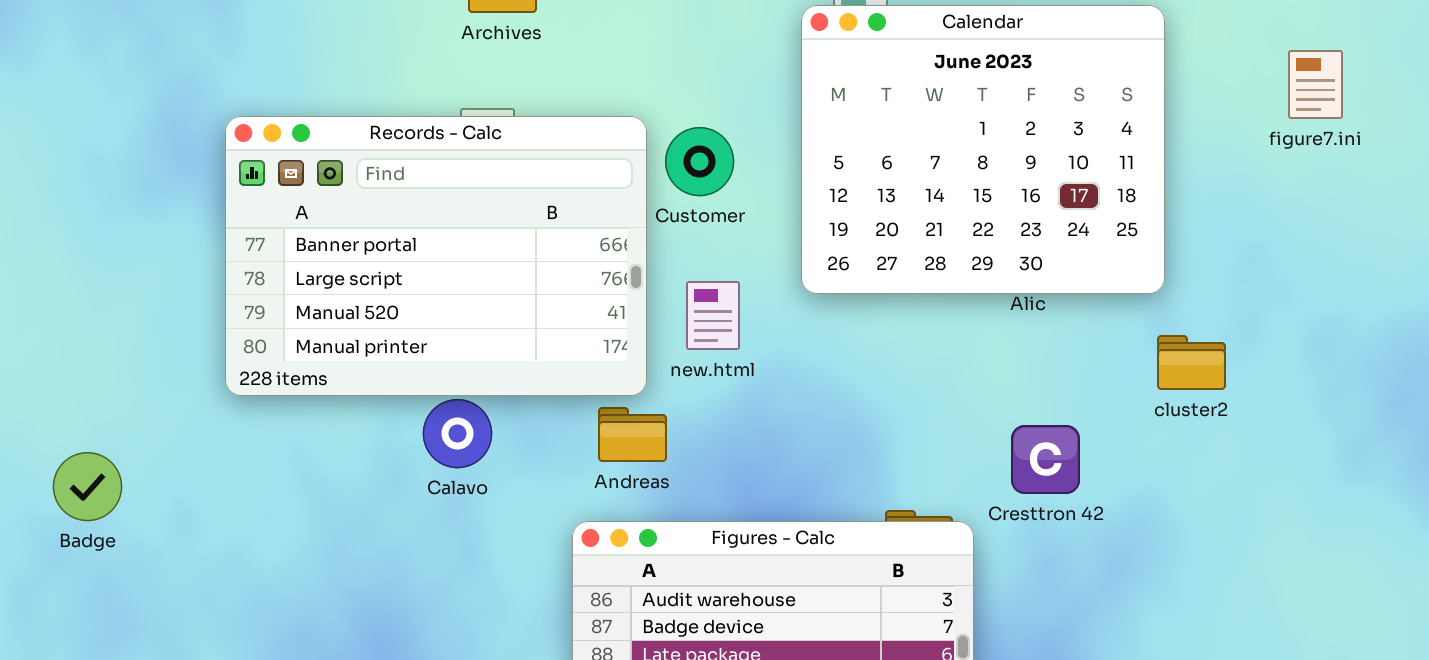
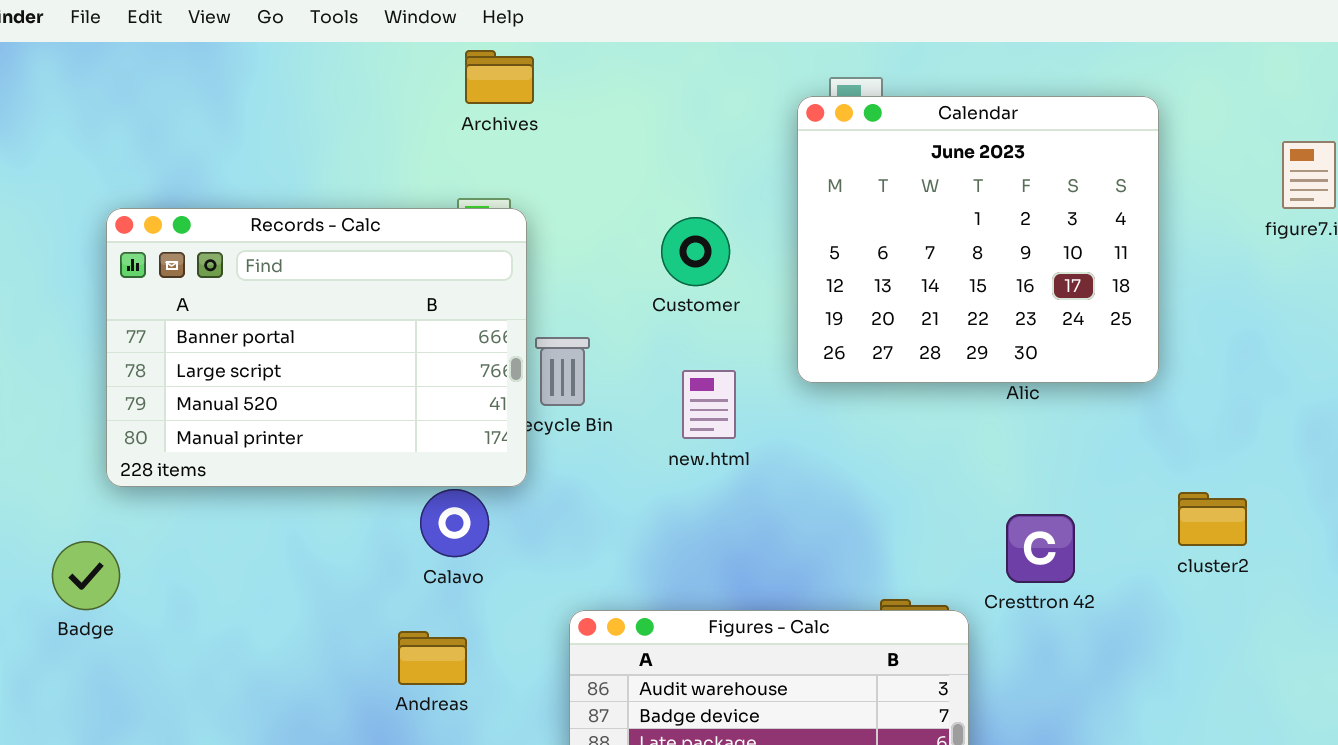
Records - Calc: [225,116,647,396] -> [106,208,527,487], moved
cluster2: [1157,335,1226,390] -> [1178,492,1247,546], moved
Andreas: [598,407,667,462] -> [398,631,467,685], moved

